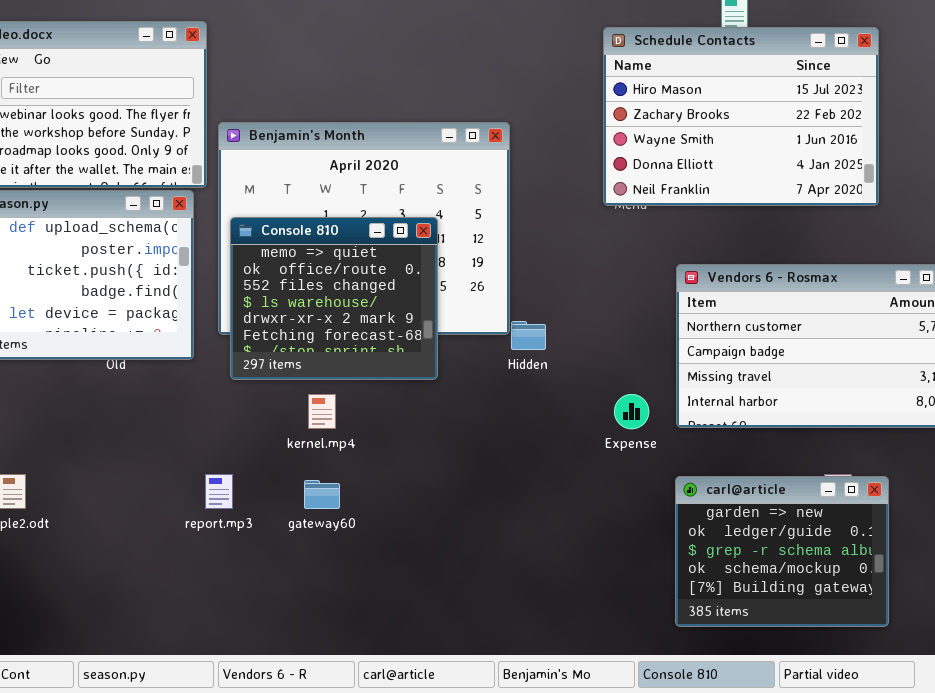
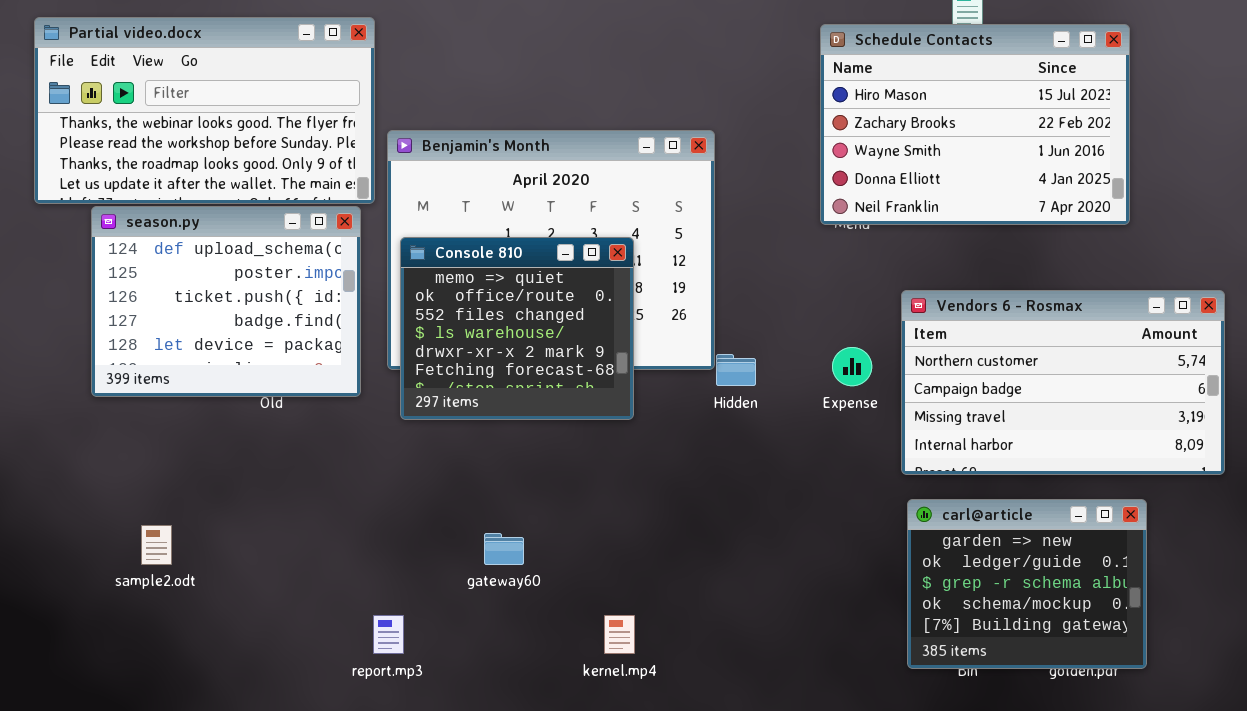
kernel.mp4: [308,394,336,429] -> [604,615,635,654], moved
Expense: [614,394,649,429] -> [832,347,872,386], moved
report.mp3: [205,474,233,509] -> [373,615,404,654], moved
carl@article: [675,476,889,627] -> [907,499,1147,669], moved

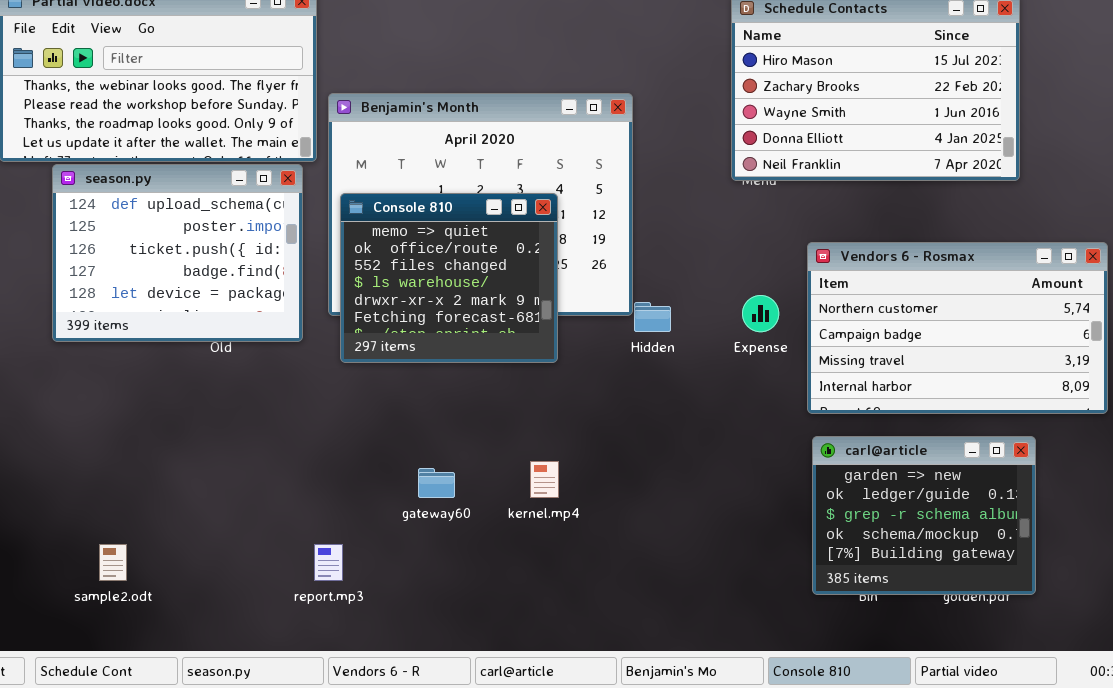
sample2.odt: [141,525,172,565] -> [99,544,127,581], moved
kernel.mp4: [604,615,635,654] -> [530,461,559,498], moved

